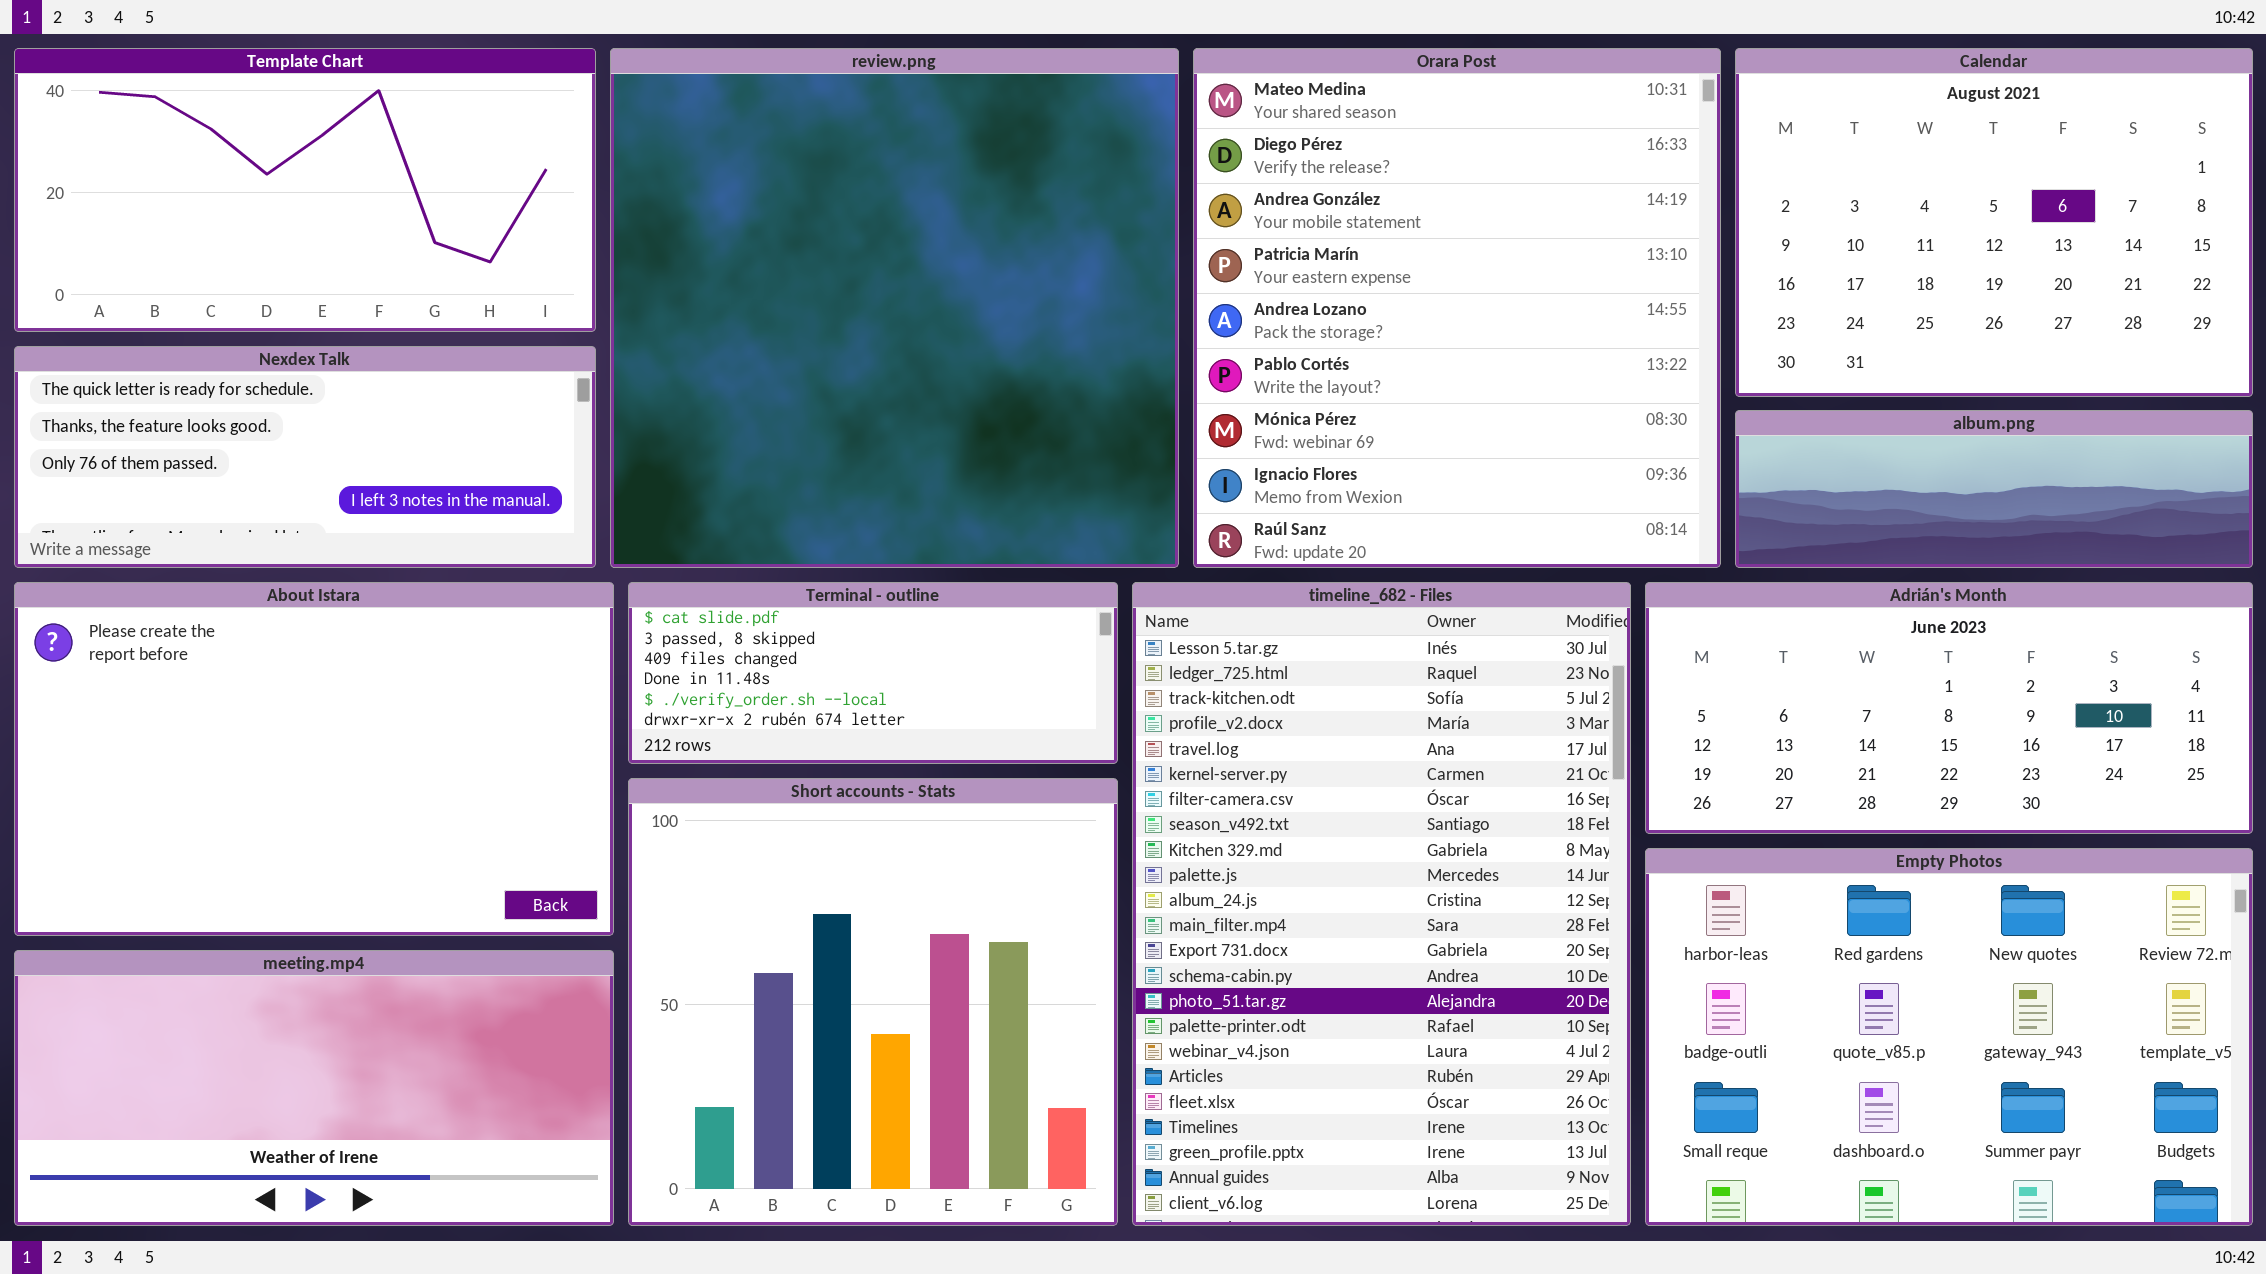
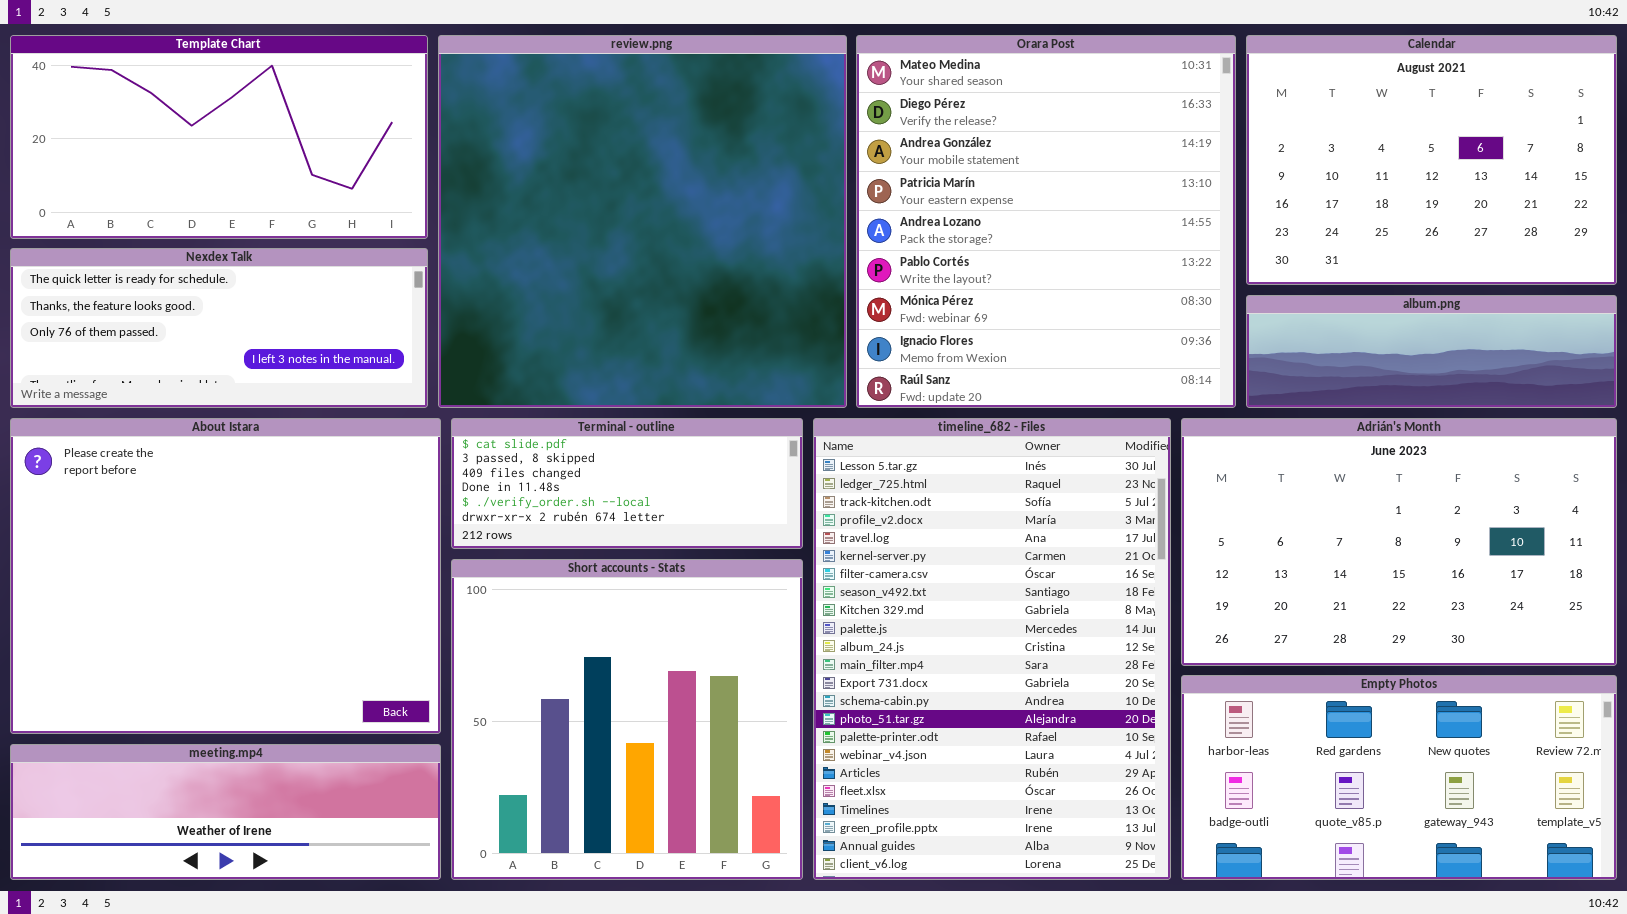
About Istara: [14,582,614,936] -> [10,418,441,734], resized
Adrián's Month: [1645,582,2253,834] -> [1181,418,1617,666], resized
Empty Photos: [1645,848,2253,1226] -> [1181,675,1617,880], resized
meeting.mp4: [14,950,614,1226] -> [10,744,441,880], resized

